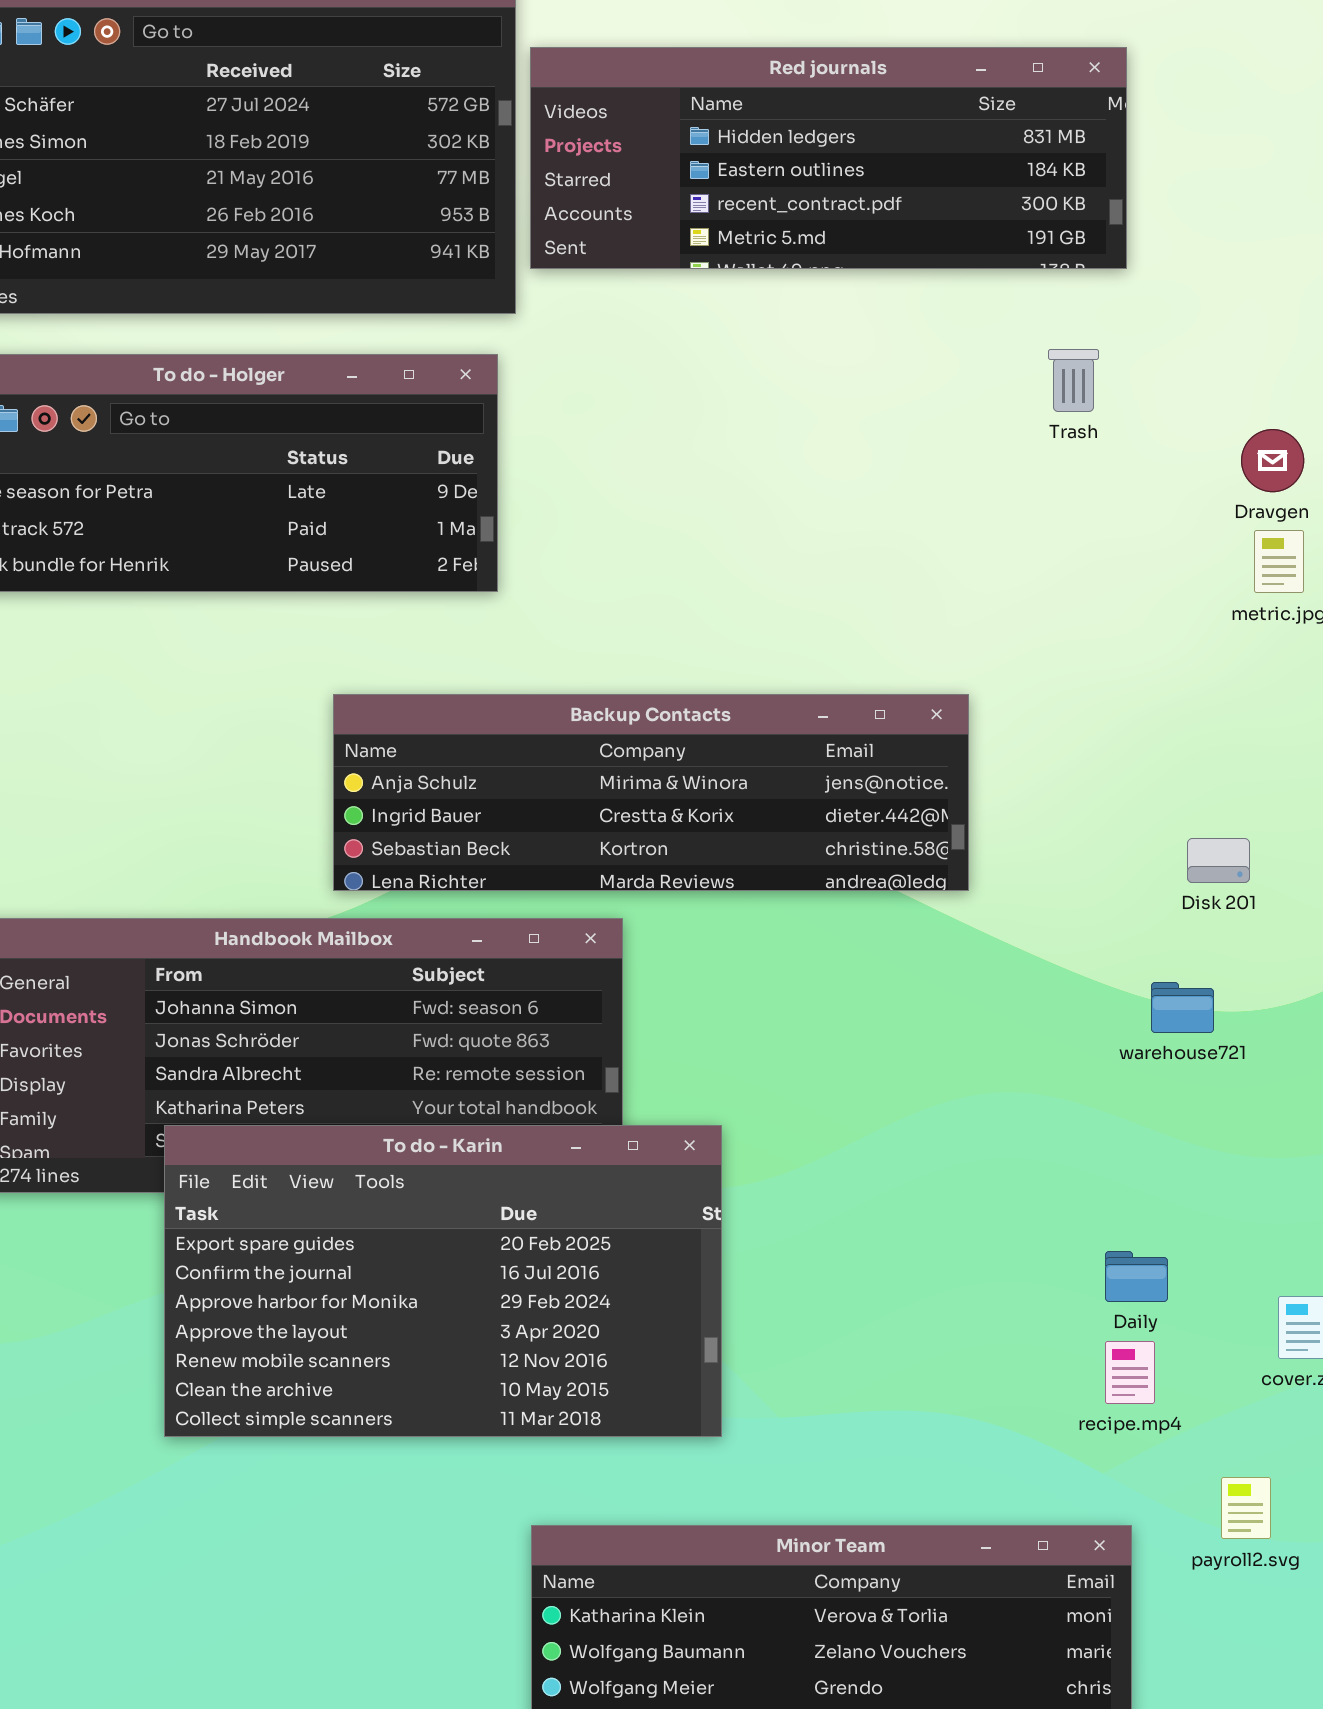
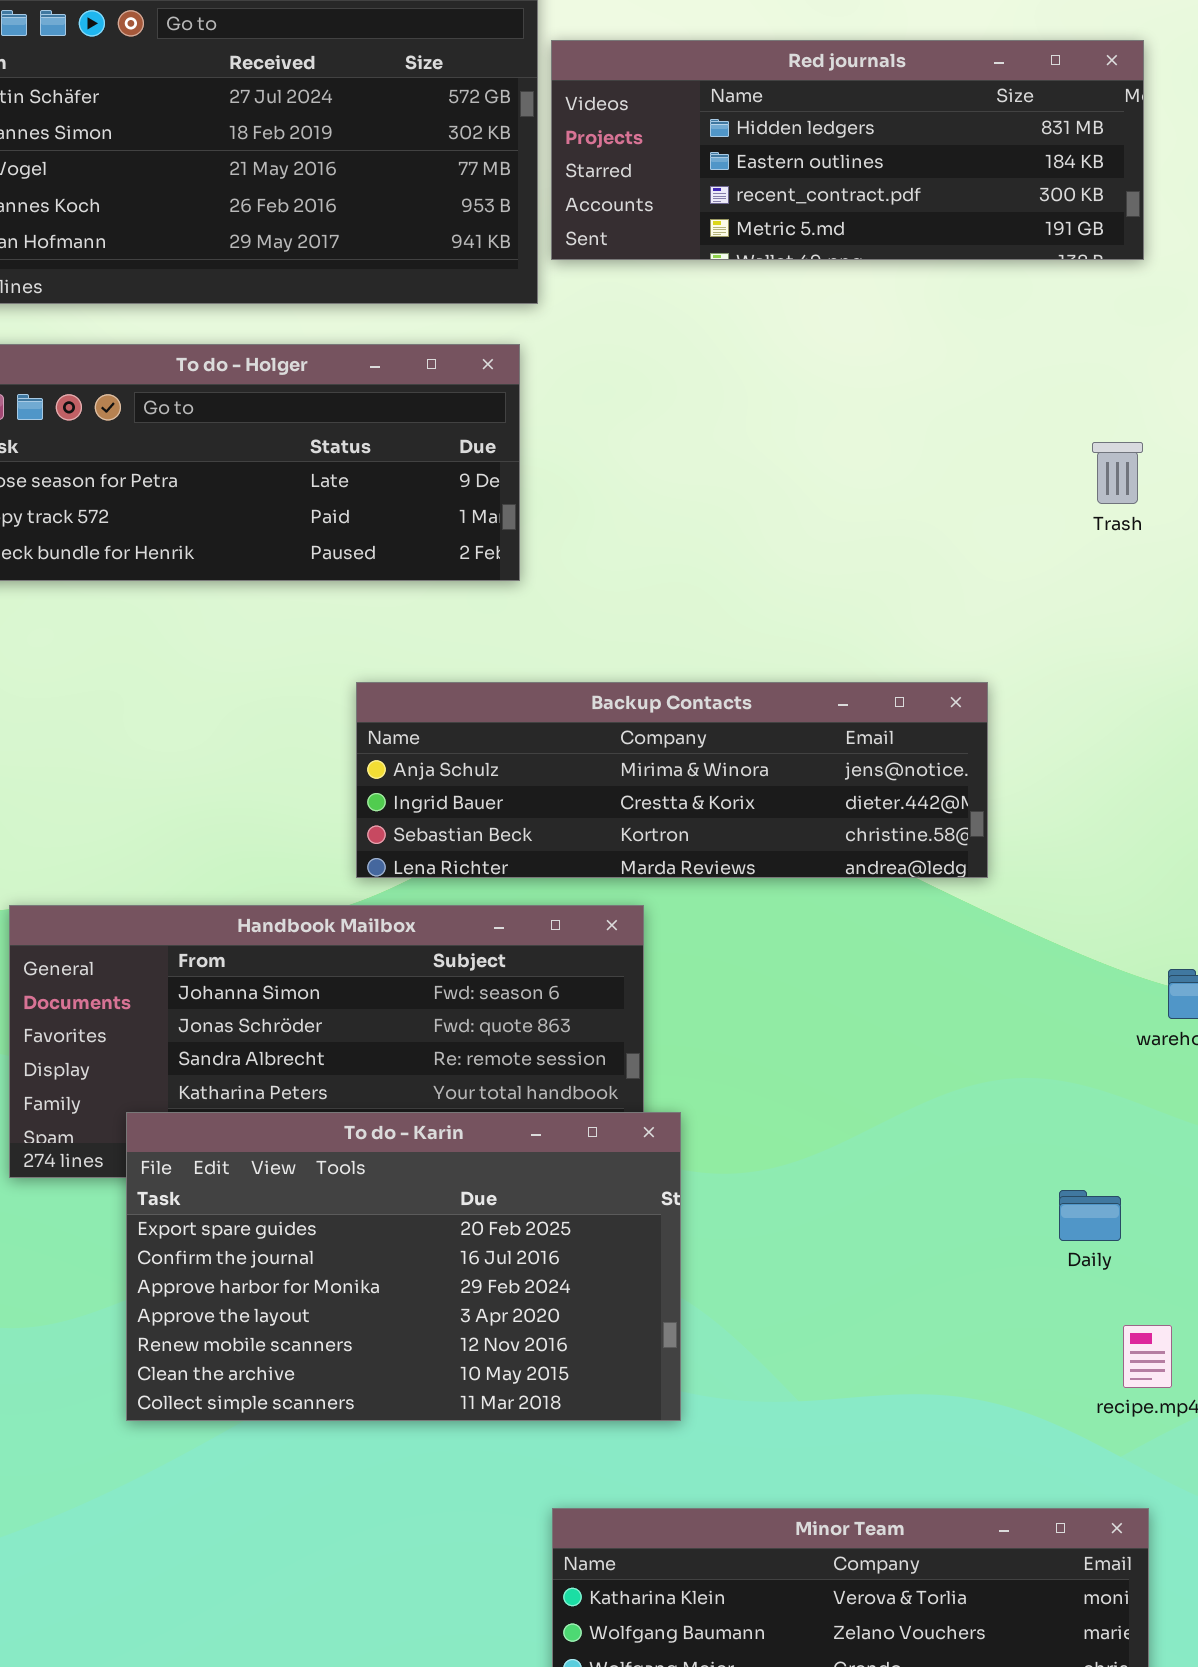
Trash: [1048,349,1099,412] -> [1092,442,1143,504], moved
To do - Karin: [164,1125,722,1437] -> [126,1112,681,1421], moved
Daily: [1105,1251,1168,1302] -> [1059,1190,1121,1241], moved

